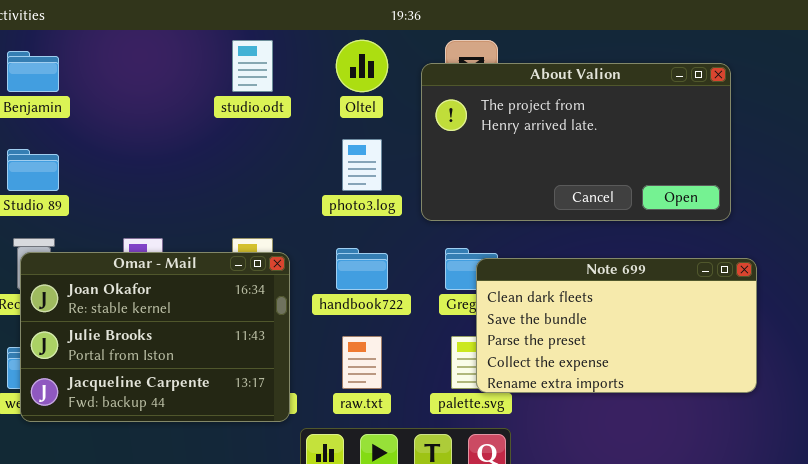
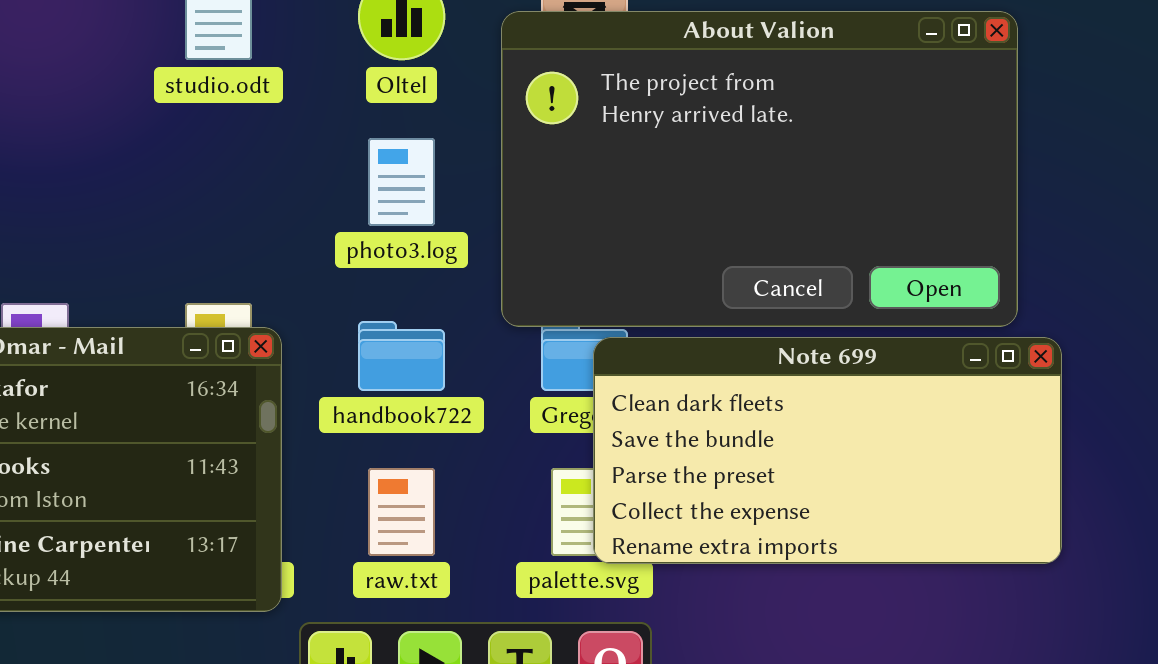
About Valion: [421,63,731,221] -> [501,11,1018,327], resized

